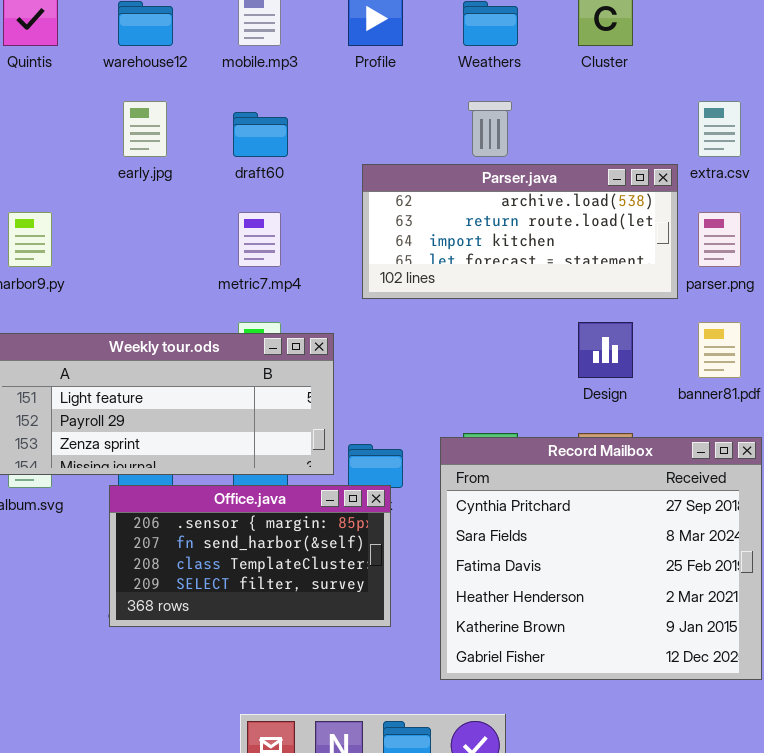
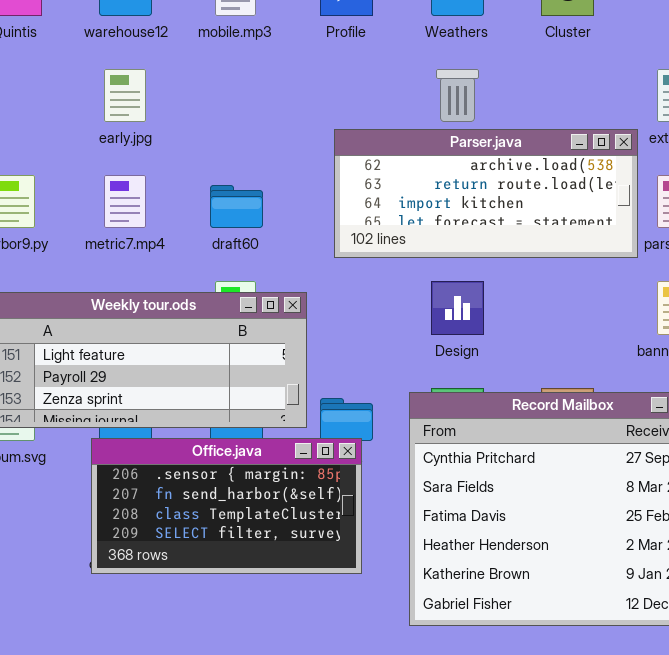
draft60: [233,112,288,157] -> [210,185,263,228], moved
metric7.mp4: [238,212,281,267] -> [104,175,146,228], moved
Design: [578,322,633,378] -> [431,281,484,335], moved

